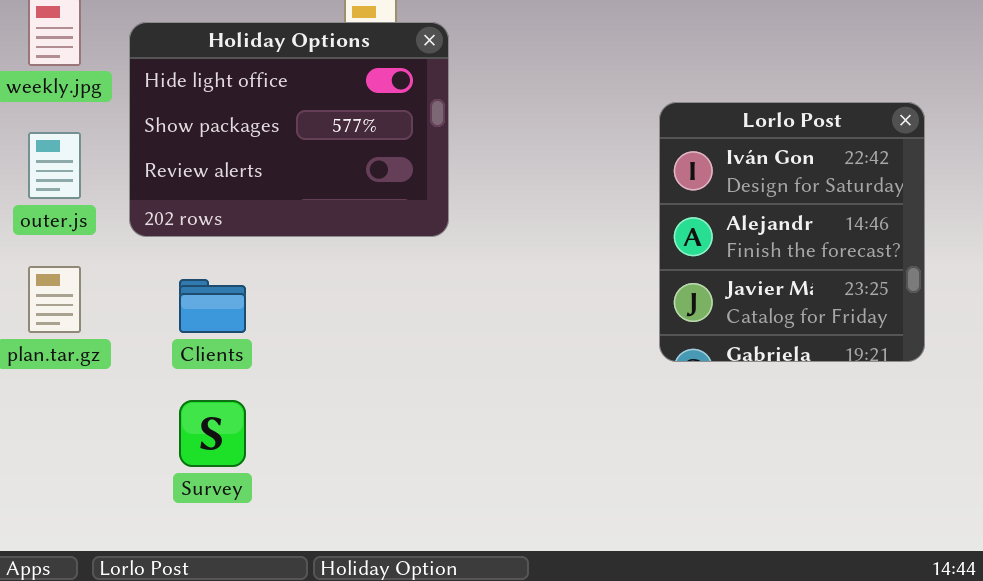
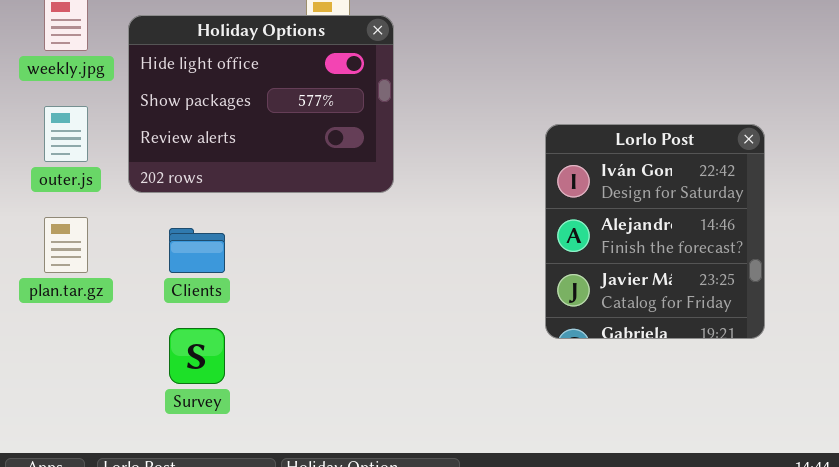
Lorlo Post: [659,102,925,362] -> [545,124,765,339], moved

